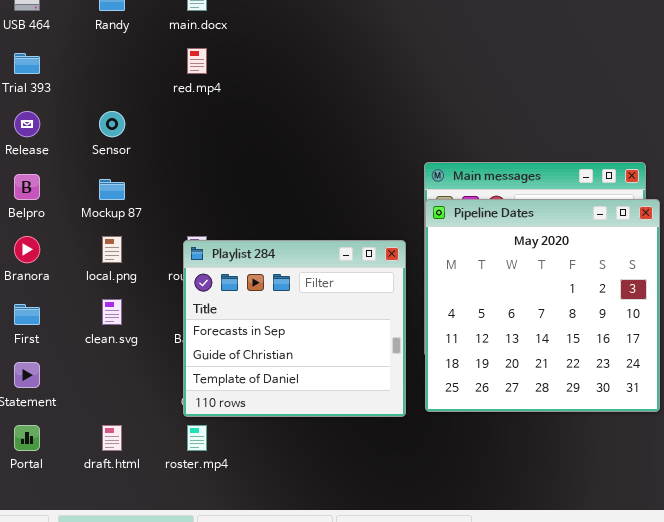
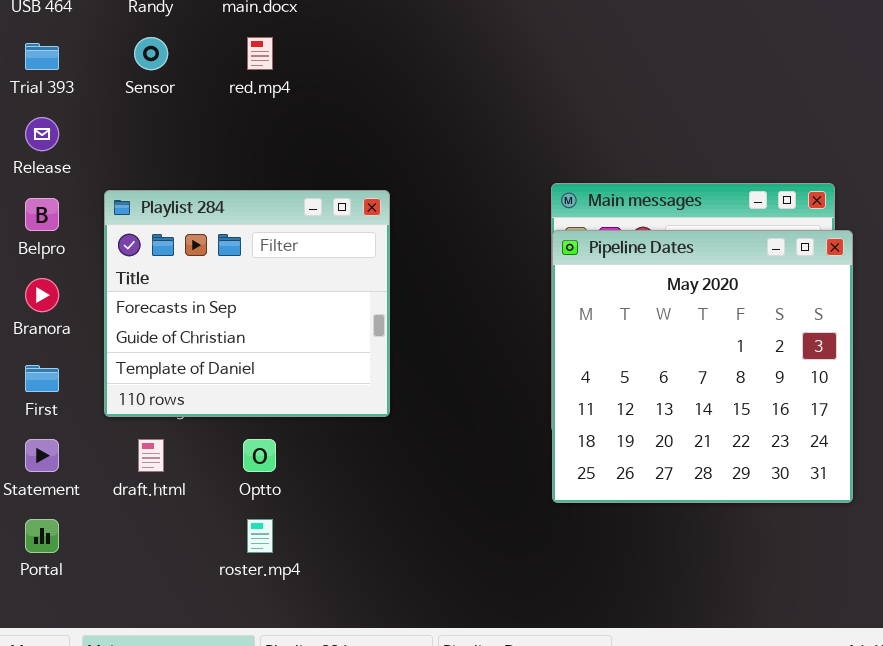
Sensor: [99,111,125,137] -> [134,37,168,70], moved
Playlist 284: [183,240,406,417] -> [104,190,390,417], moved
draft.html: [102,425,122,451] -> [138,439,164,472], moved

